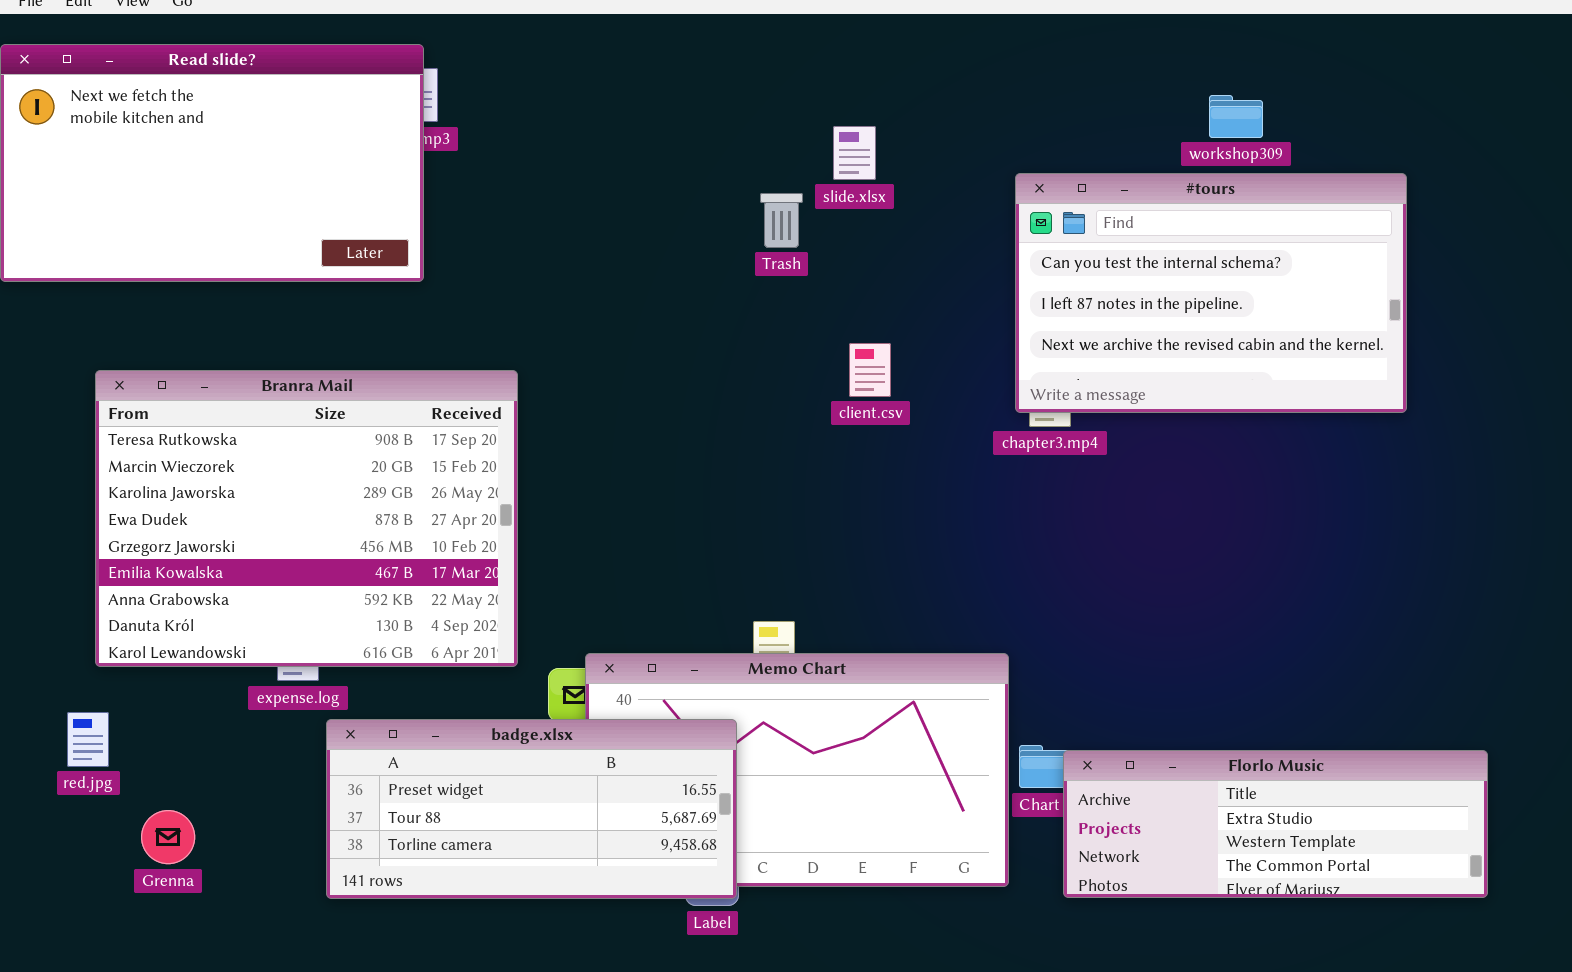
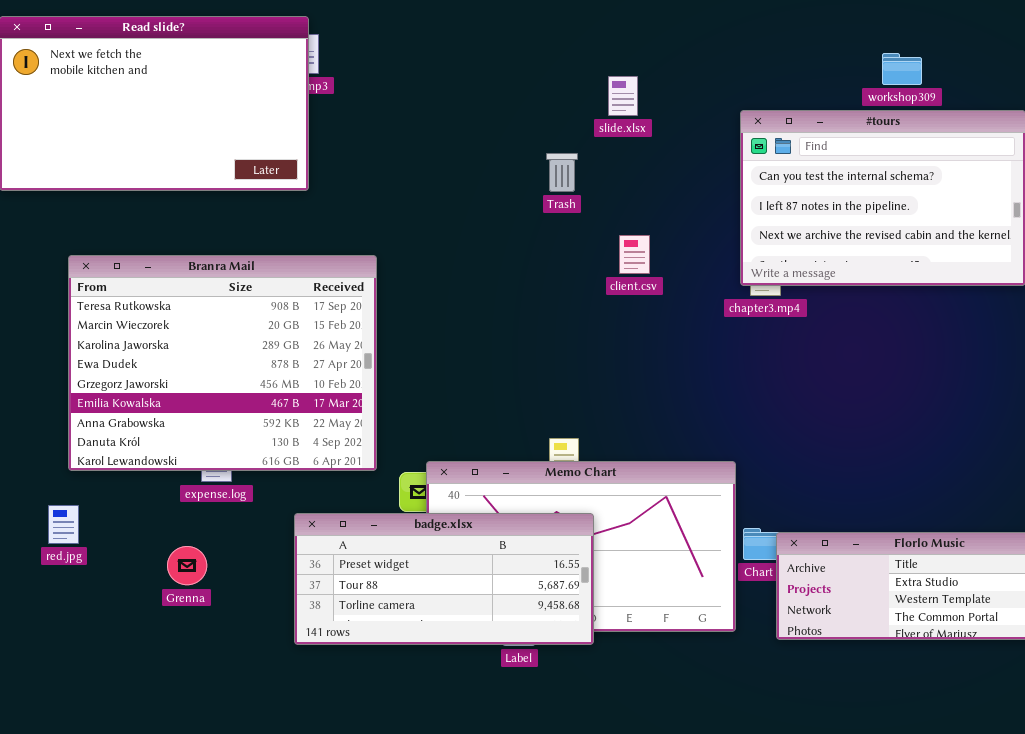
Trash: [760,193,803,248] -> [546,153,578,192], moved
badge.xlsx: [326,719,737,899] -> [294,513,594,645], moved
Grenna: [141,810,195,864] -> [167,546,207,585], moved

